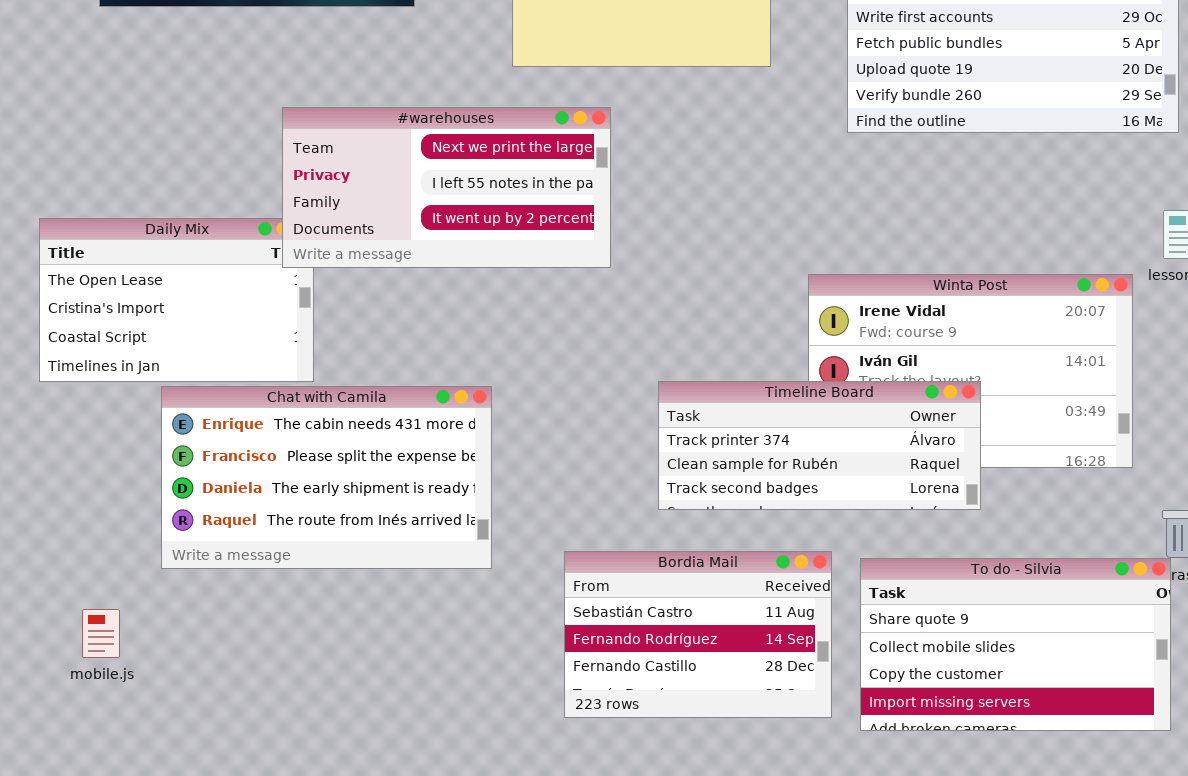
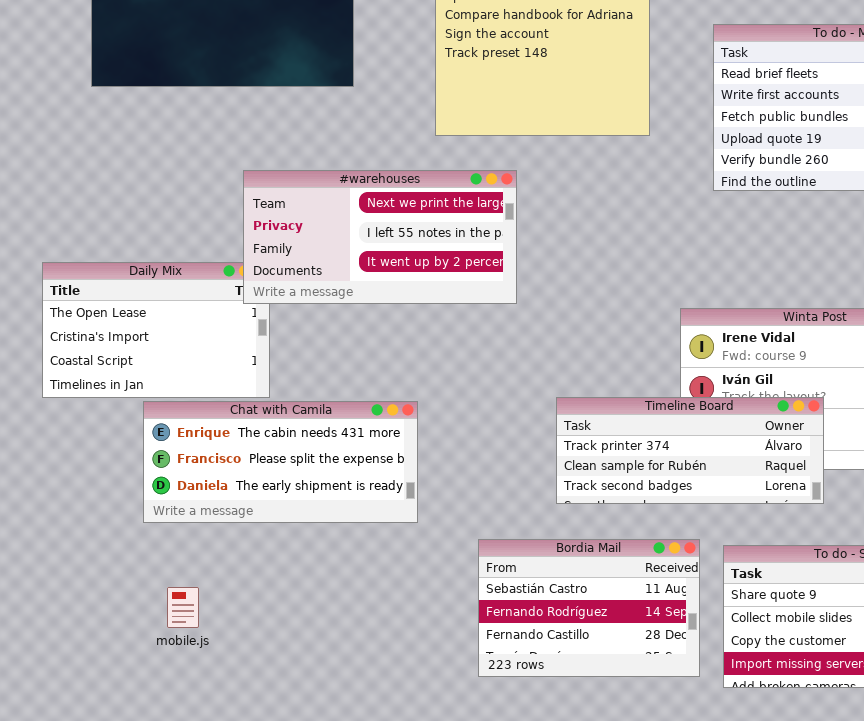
Chat with Camila: [161,386,492,569] -> [143,401,418,523], resized
mobile.js: [82,609,120,658] -> [167,587,199,628], moved

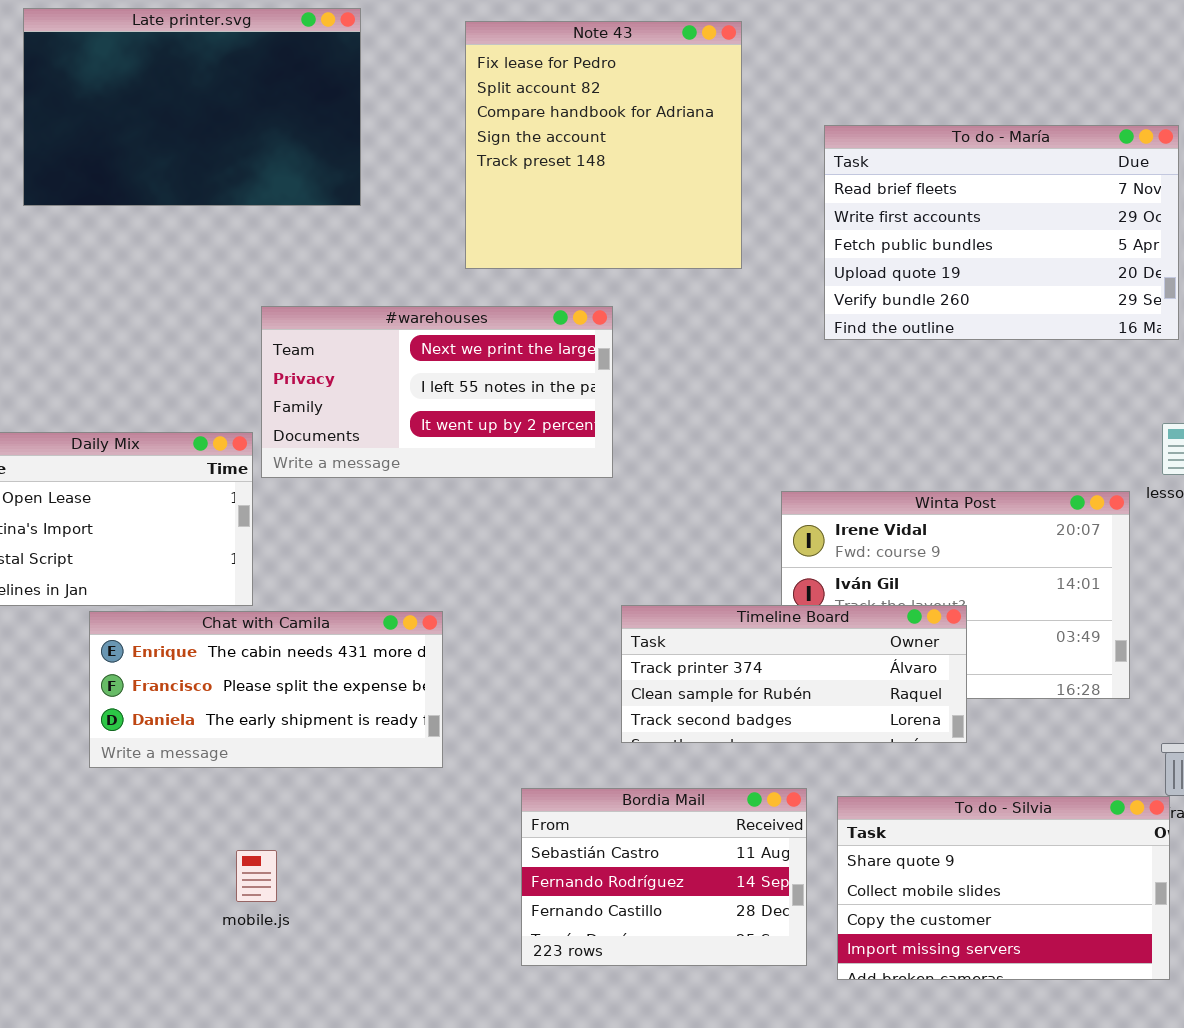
#warehouses: [243,170,517,304] -> [261,306,613,478], moved
mobile.js: [167,587,199,628] -> [236,850,277,902], moved

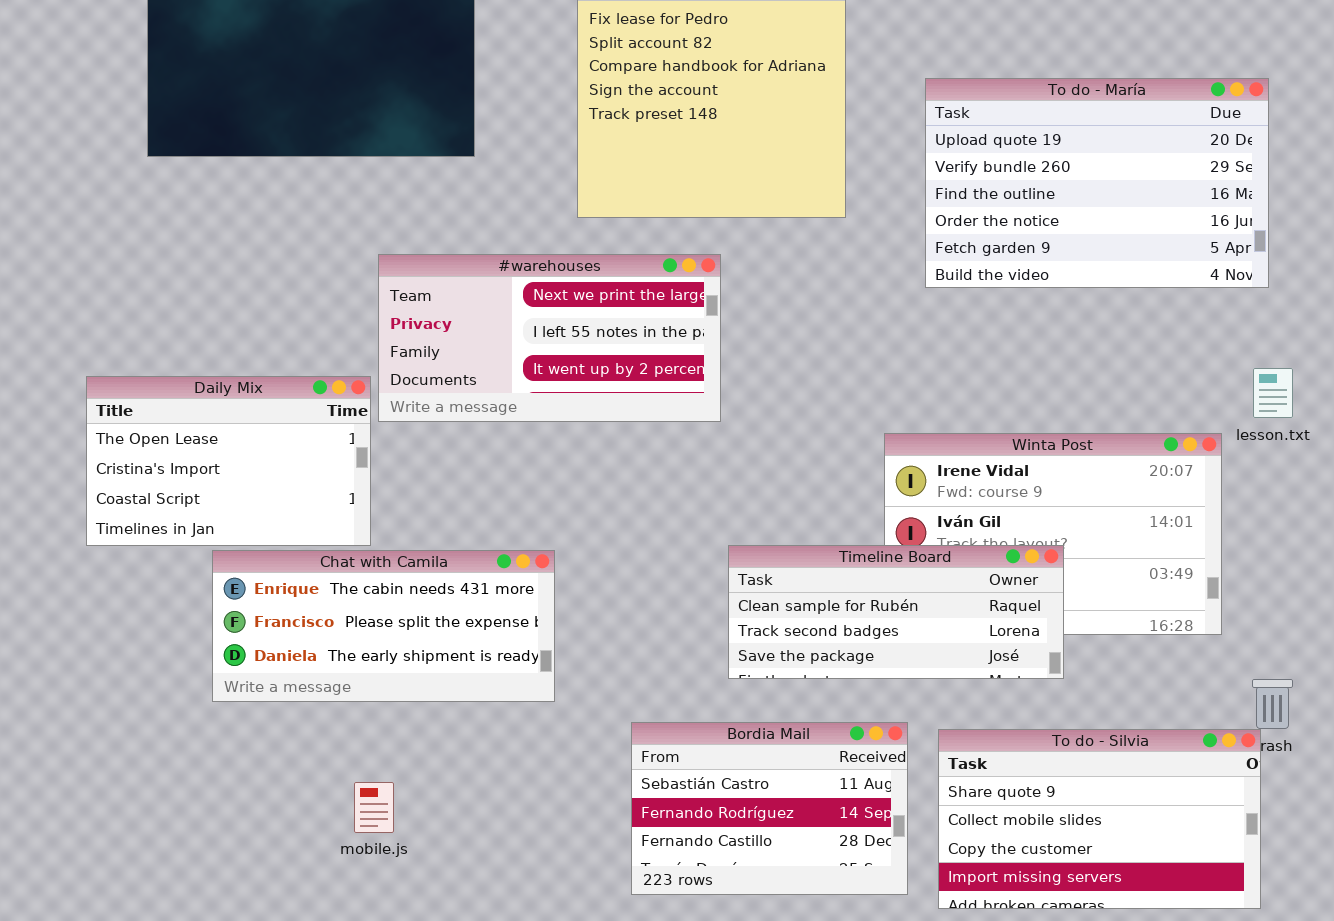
To do - María: [824,125,1179,340] -> [925,78,1269,288], scrolled down 3 rows
Timeline Board: [621,605,967,743] -> [728,545,1064,679], scrolled down 1 row

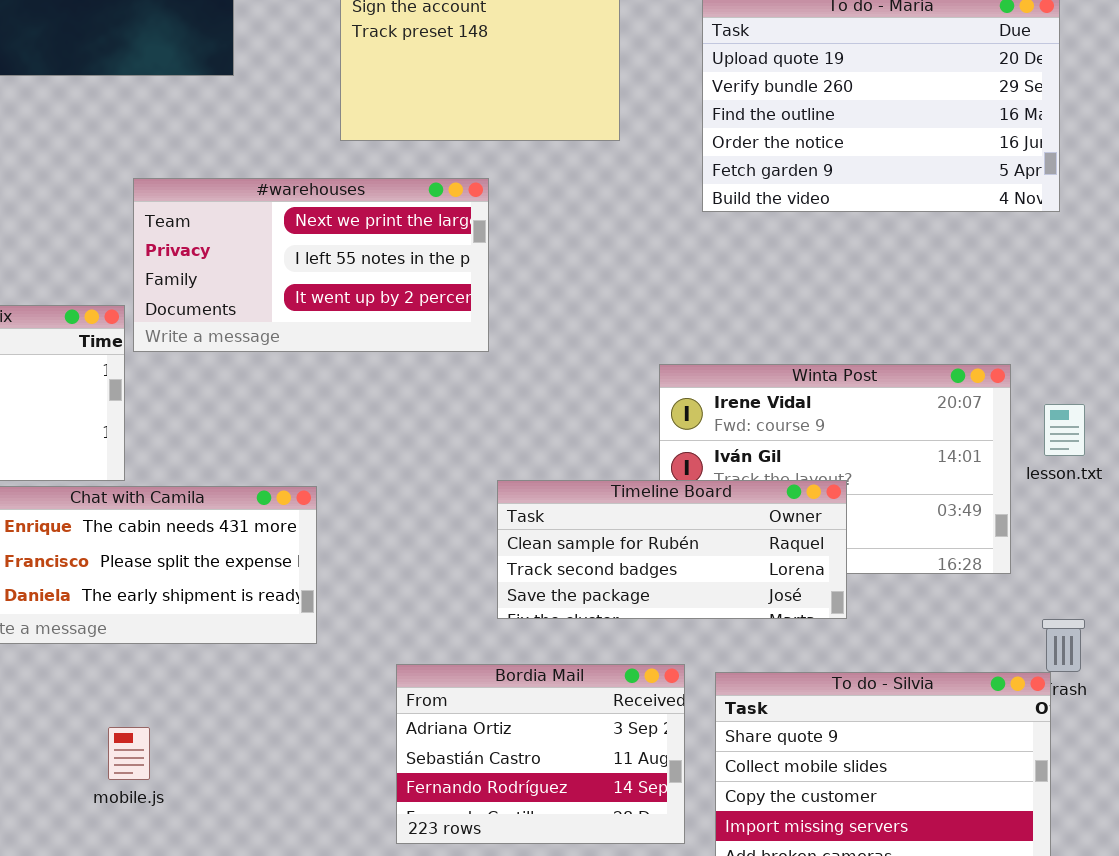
lesson.txt: [1253,368,1293,418] -> [1044,404,1085,456], moved
Bordia Mail: [631,722,908,895] -> [396,664,685,844], scrolled up 1 row

